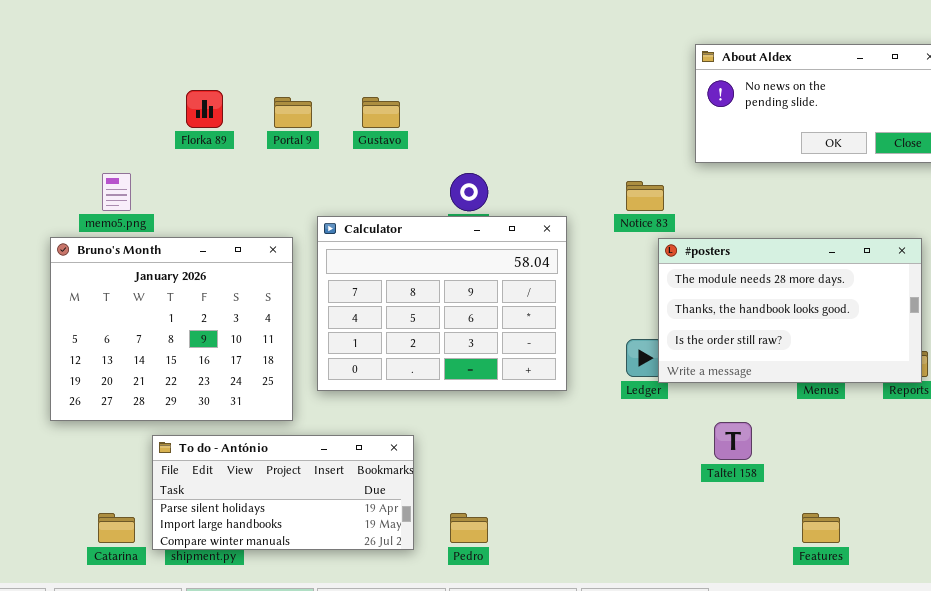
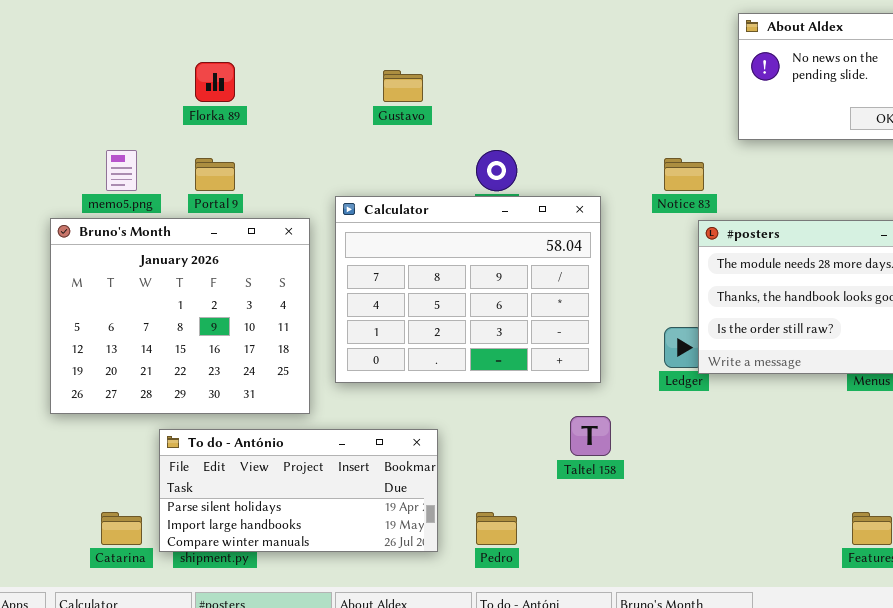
Portal 9: [274,97,312,128] -> [195,158,235,191], moved
Taltel 158: [714,422,752,460] -> [570,416,611,456], moved

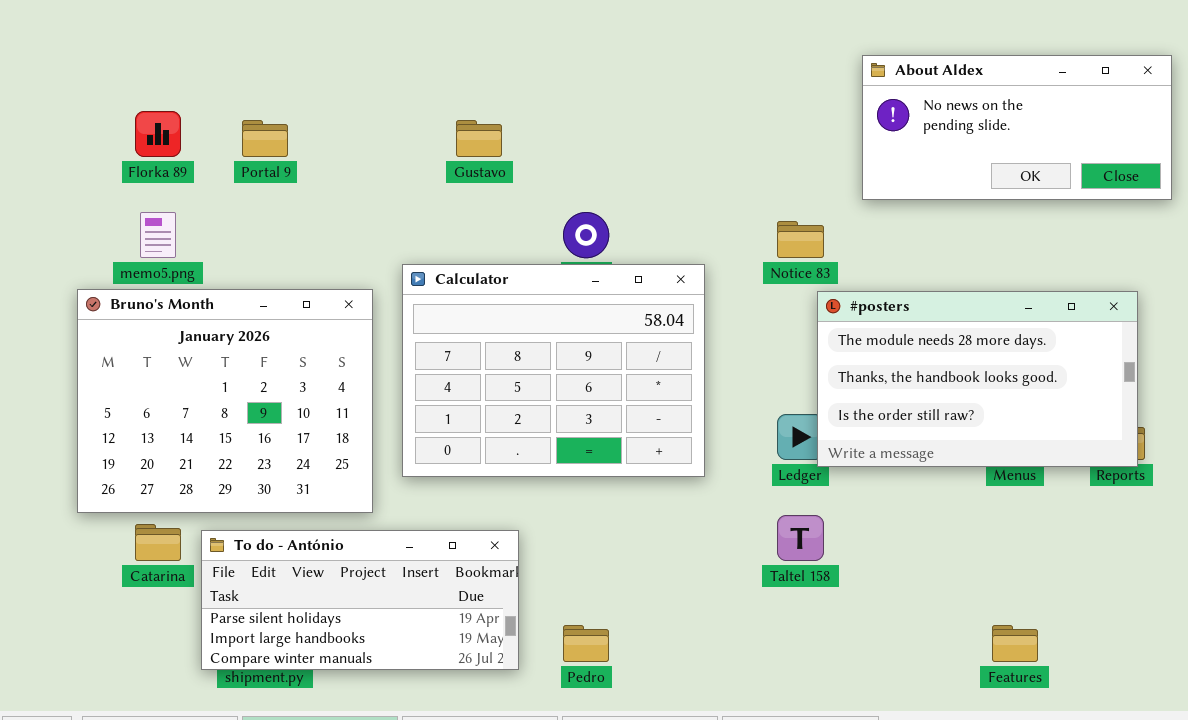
Florka 89: [195,62,235,102] -> [135,111,181,157], moved
Portal 9: [195,158,235,191] -> [242,120,288,157], moved
Taltel 158: [570,416,611,456] -> [777,515,824,561], moved
Catarina: [101,512,142,545] -> [135,524,181,561], moved

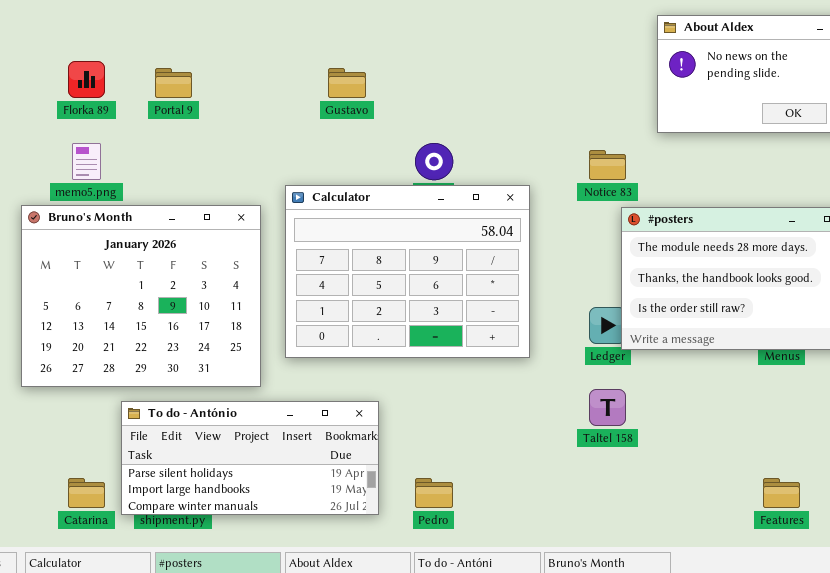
Catarina: [135,524,181,561] -> [68,478,105,508], moved

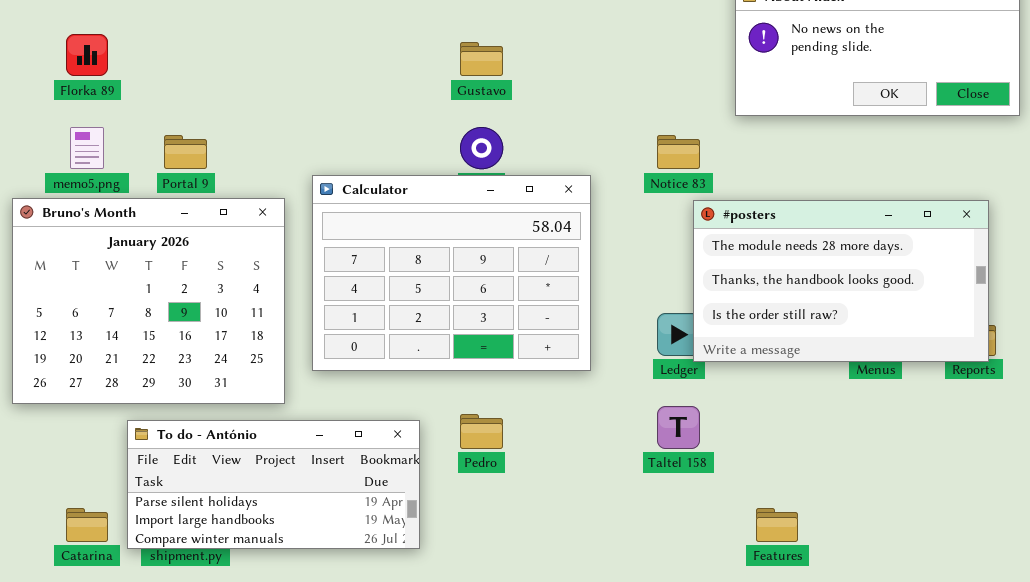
Portal 9: [155,68,192,98] -> [164,135,207,169], moved
Gustavo: [328,68,366,98] -> [460,42,503,76], moved
Pedro: [415,478,453,508] -> [460,414,503,449], moved
Features: [763,478,800,508] -> [756,508,798,542], moved

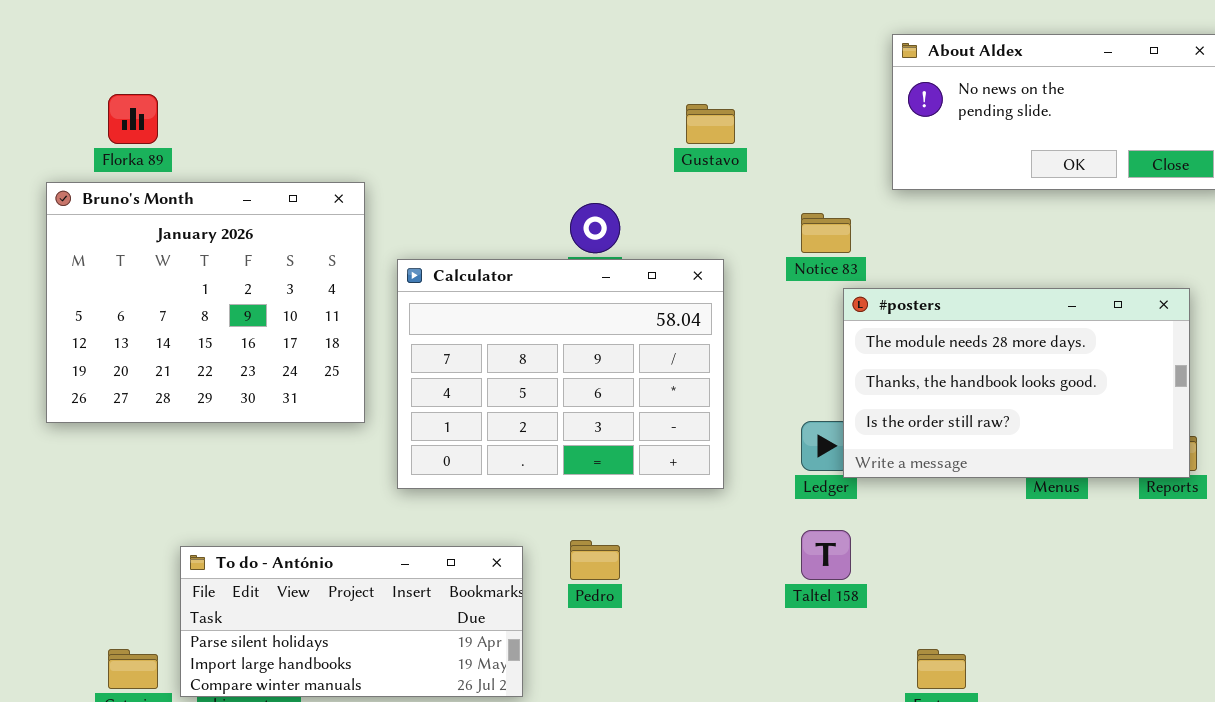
Gustavo: [460,42,503,76] -> [686,104,735,144], moved
Bruno's Month: [12,198,285,404] -> [46,182,365,423], moved

